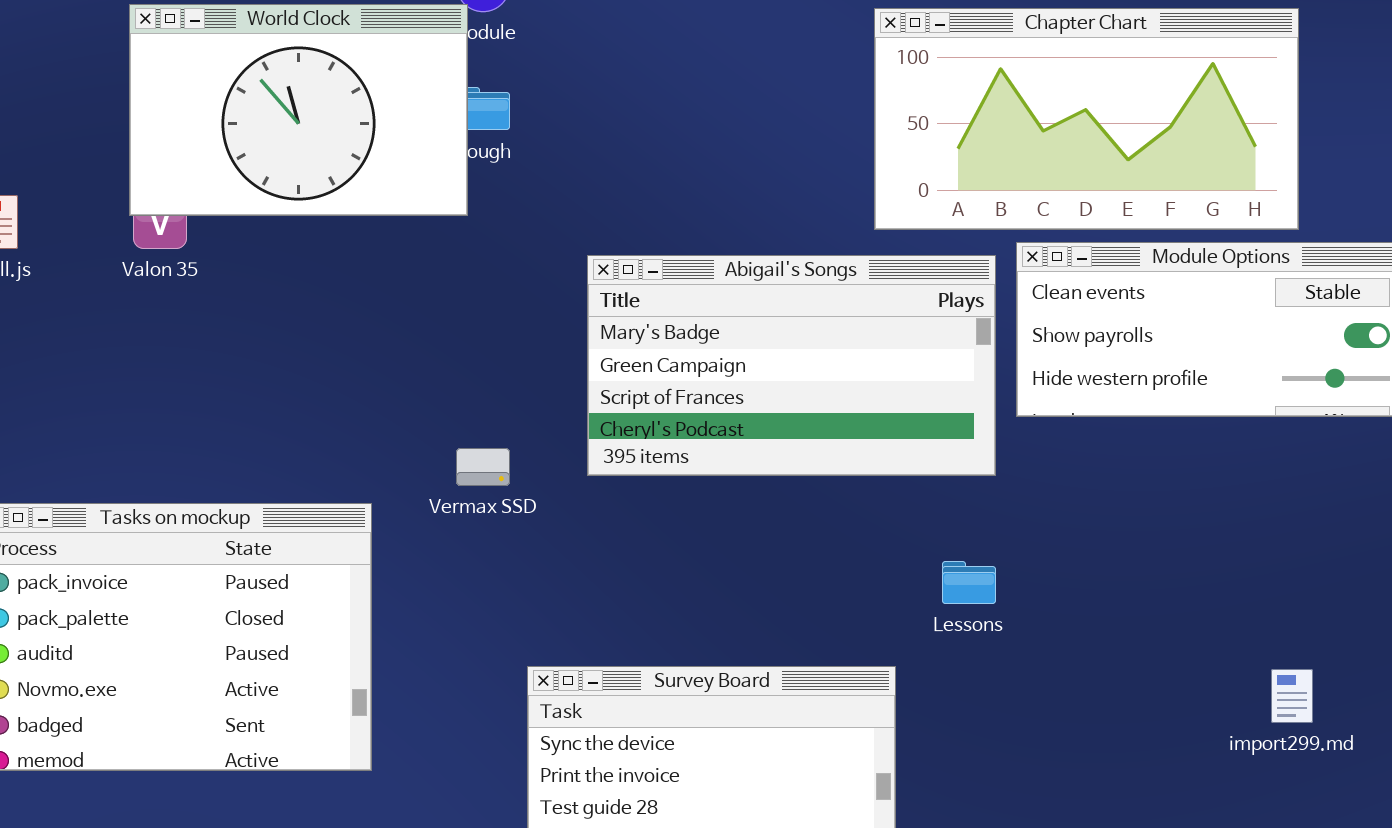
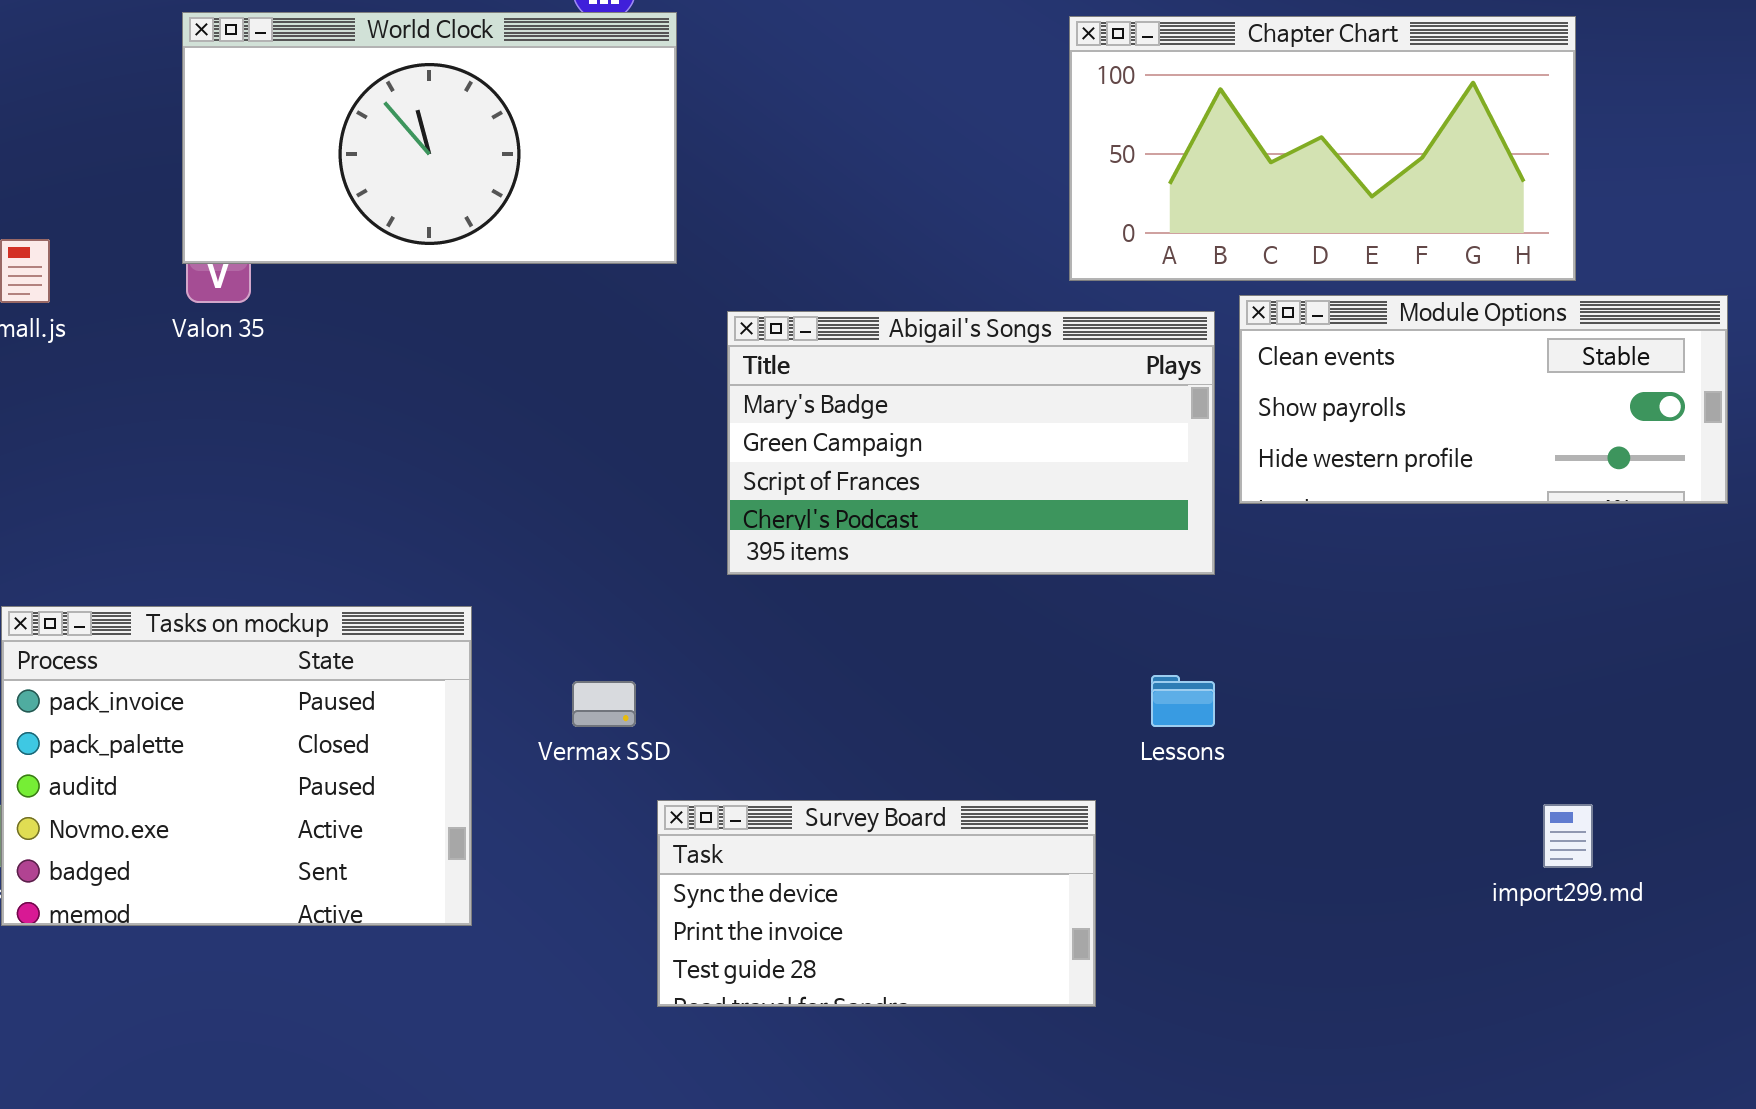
World Clock: [129,4,468,216] -> [182,12,677,264], resized
Vermax SSD: [456,448,510,486] -> [572,681,636,727], moved

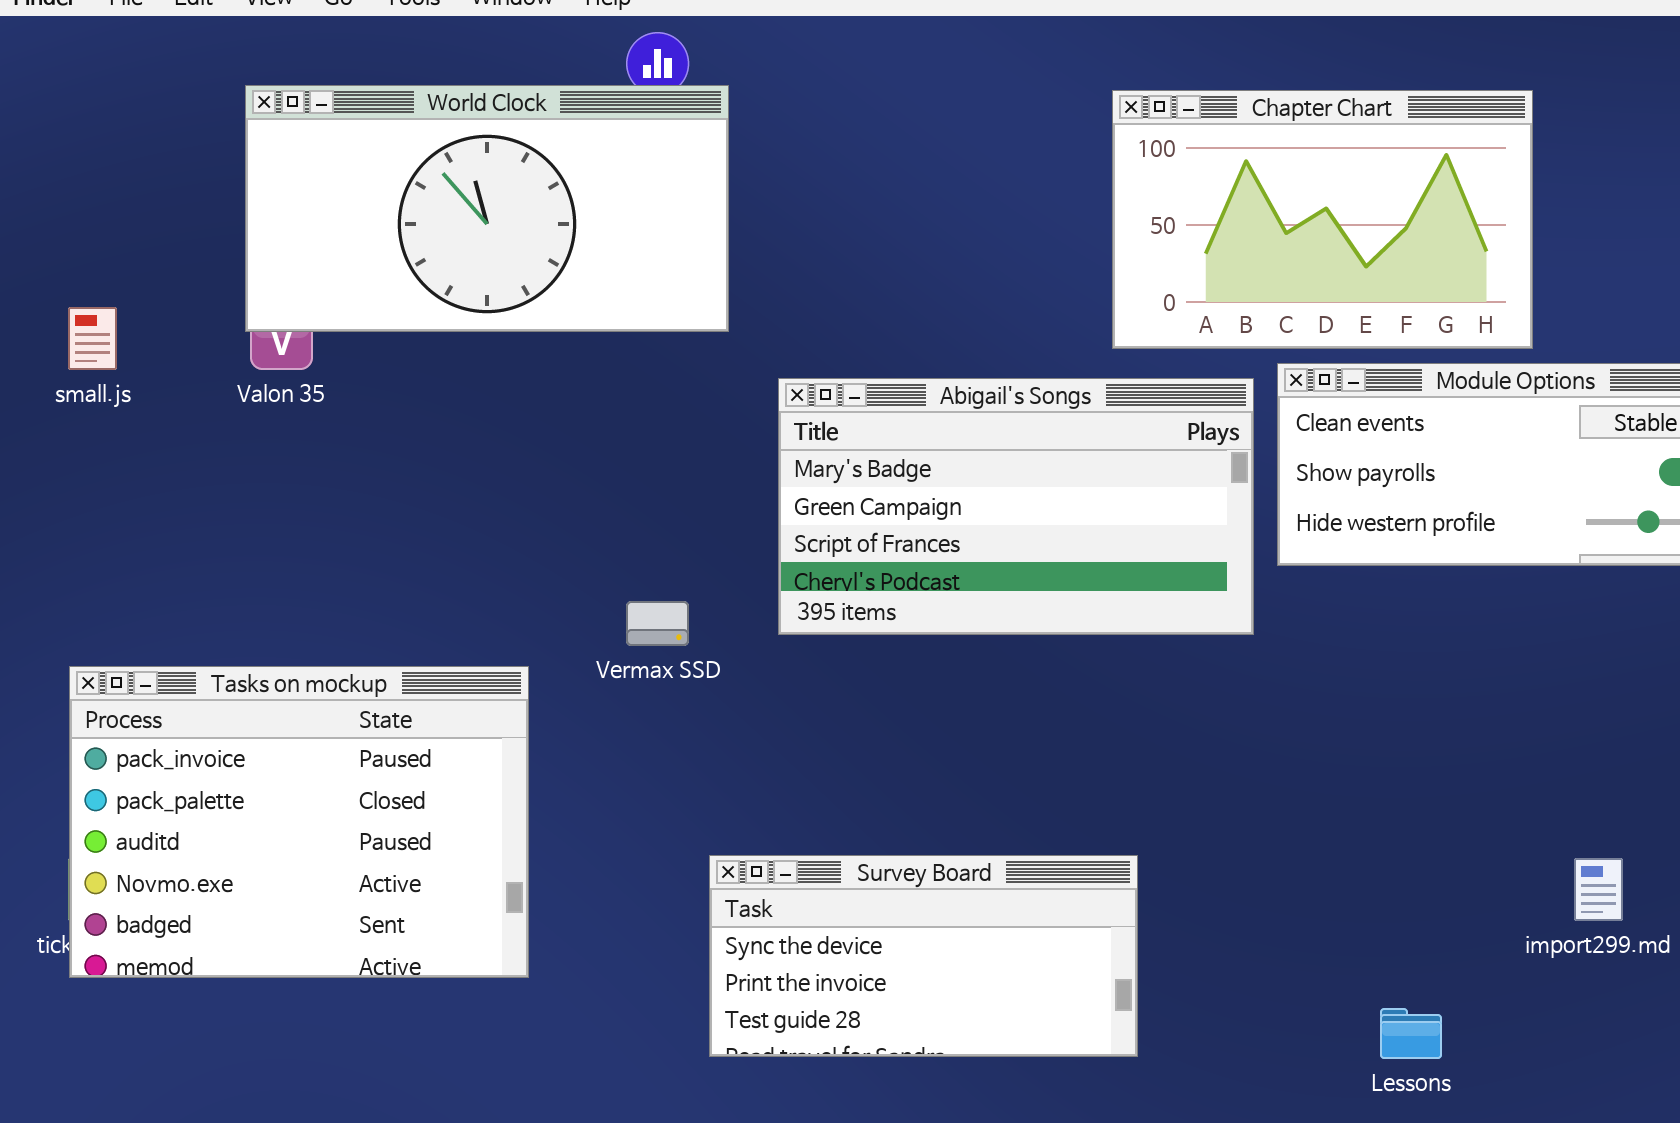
Chapter Chart: [1069,16,1576,281] -> [1112,90,1533,349], resized
Lessons: [1151,675,1215,727] -> [1380,1008,1442,1059], moved
Vermax SSD: [572,681,636,727] -> [626,601,689,646], moved

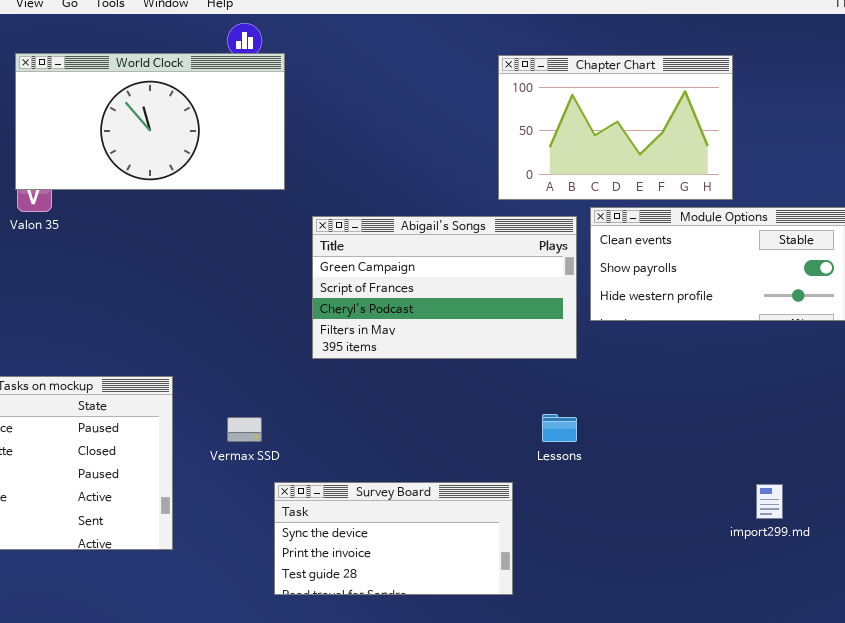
Abigail's Songs: [778,378,1254,635] -> [312,216,577,359], scrolled down 1 row
Vermax SSD: [626,601,689,646] -> [227,417,262,442], moved
Lessons: [1380,1008,1442,1059] -> [542,414,577,442], moved

